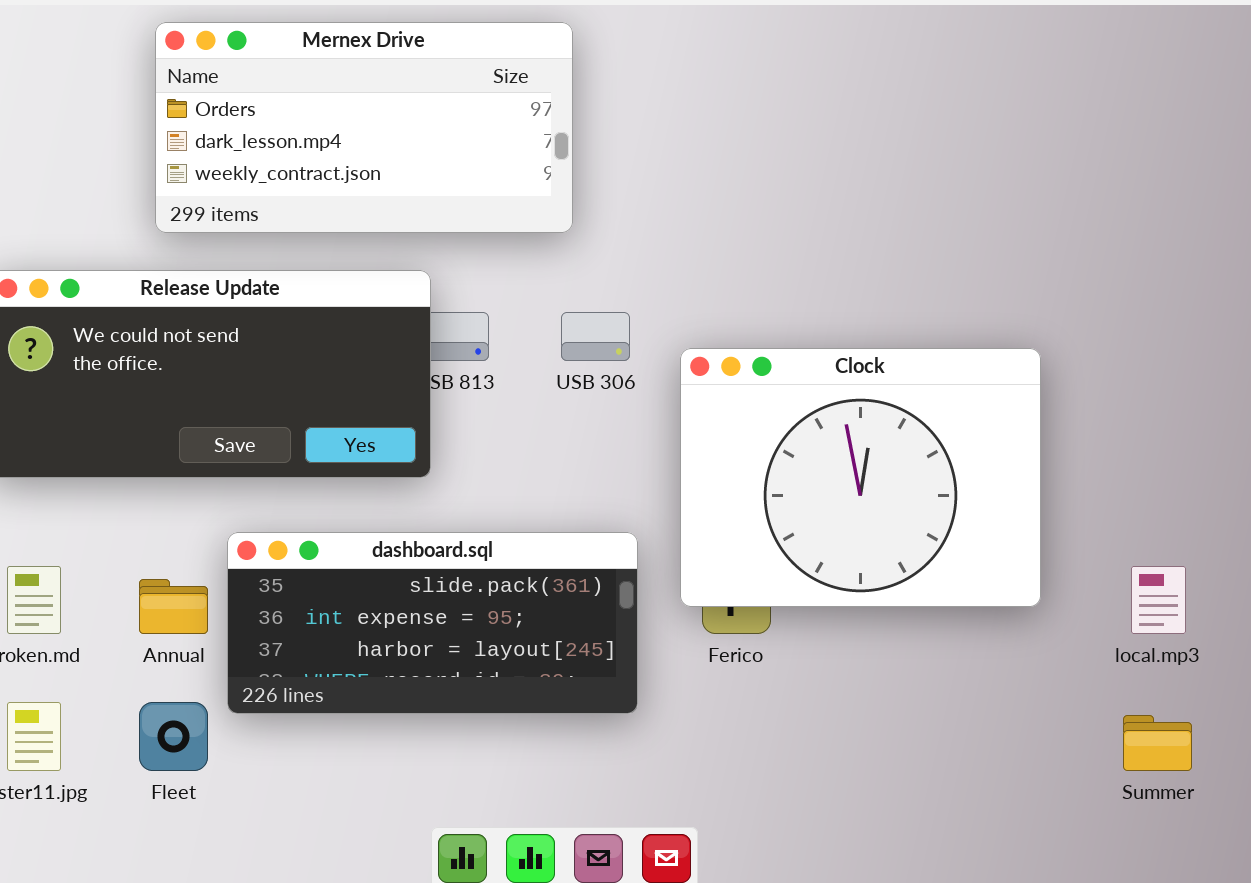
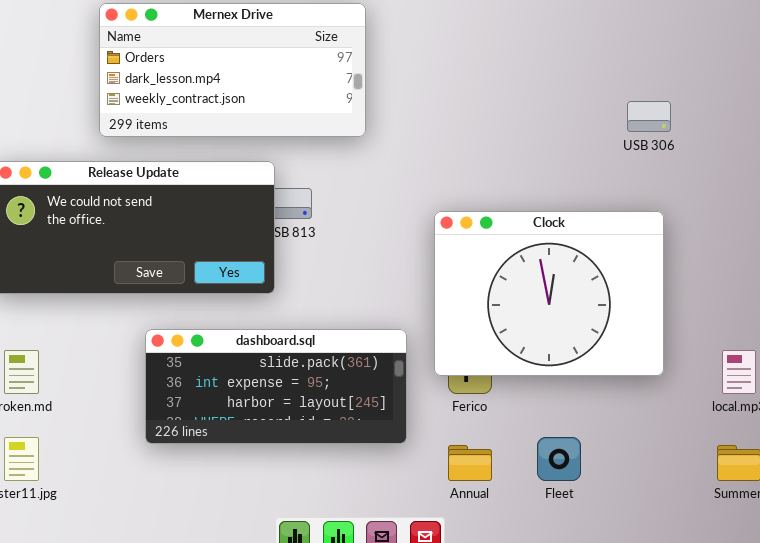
USB 306: [561,312,630,361] -> [627,101,671,132], moved
Annual: [139,579,208,634] -> [448,445,492,481], moved
Fleet: [139,702,208,771] -> [537,437,581,481], moved

